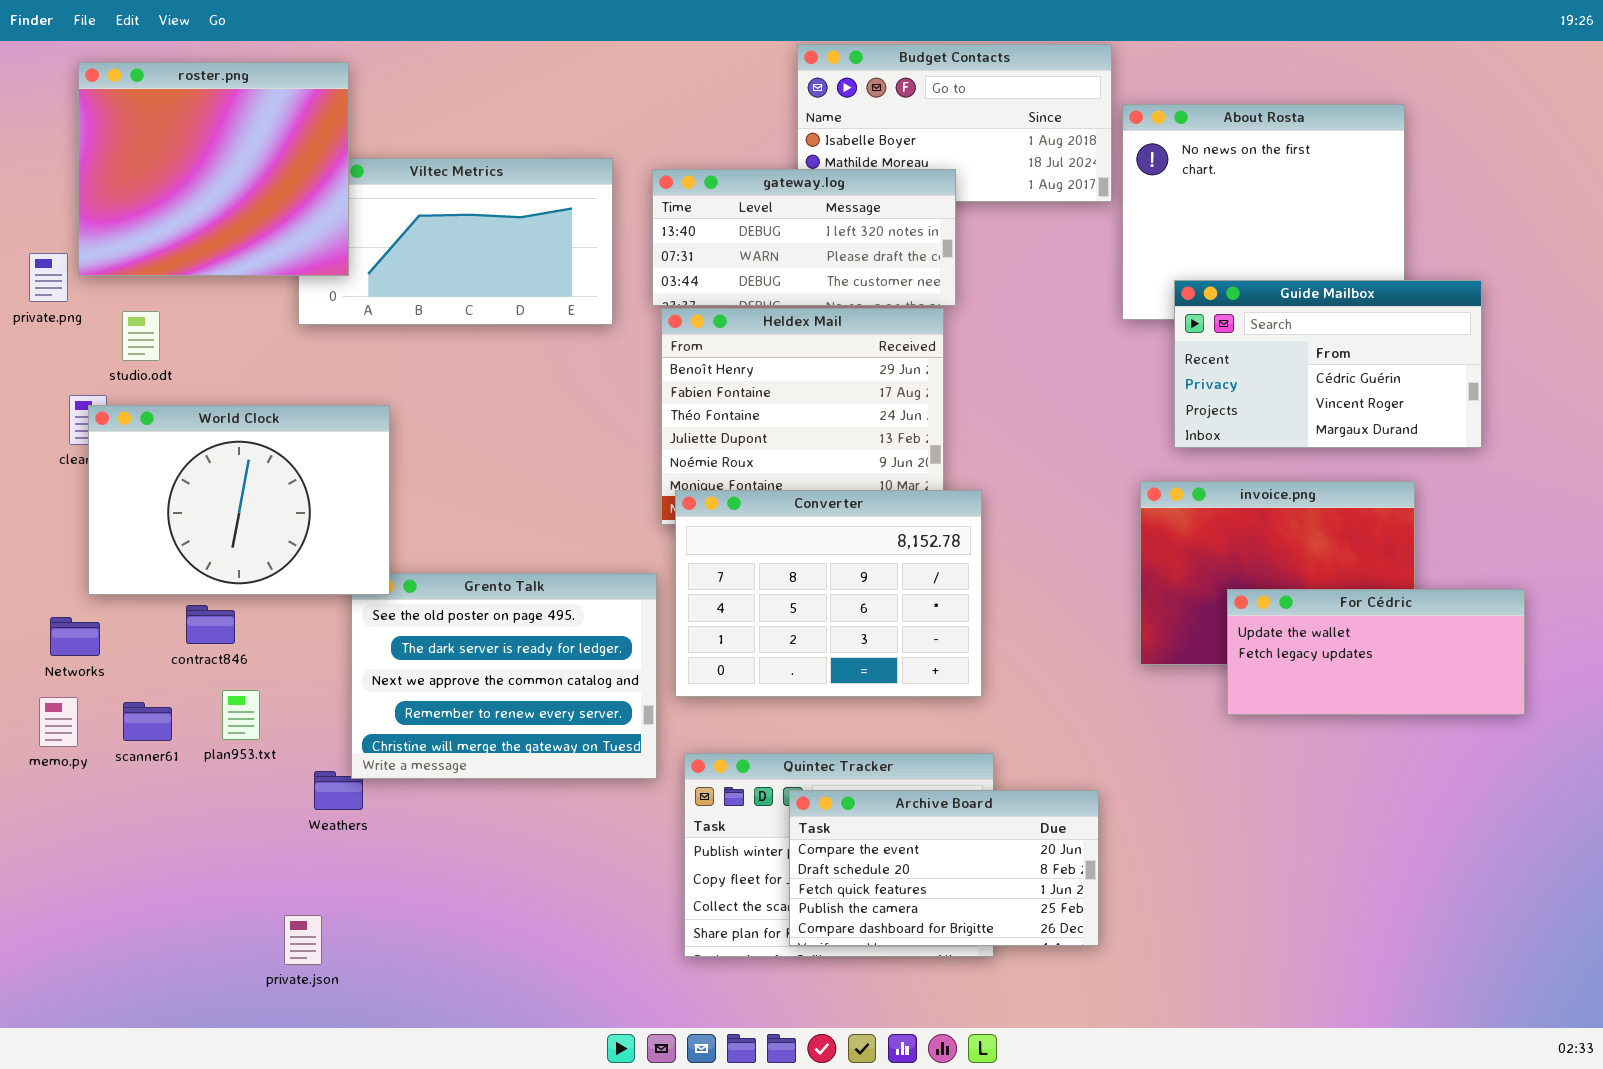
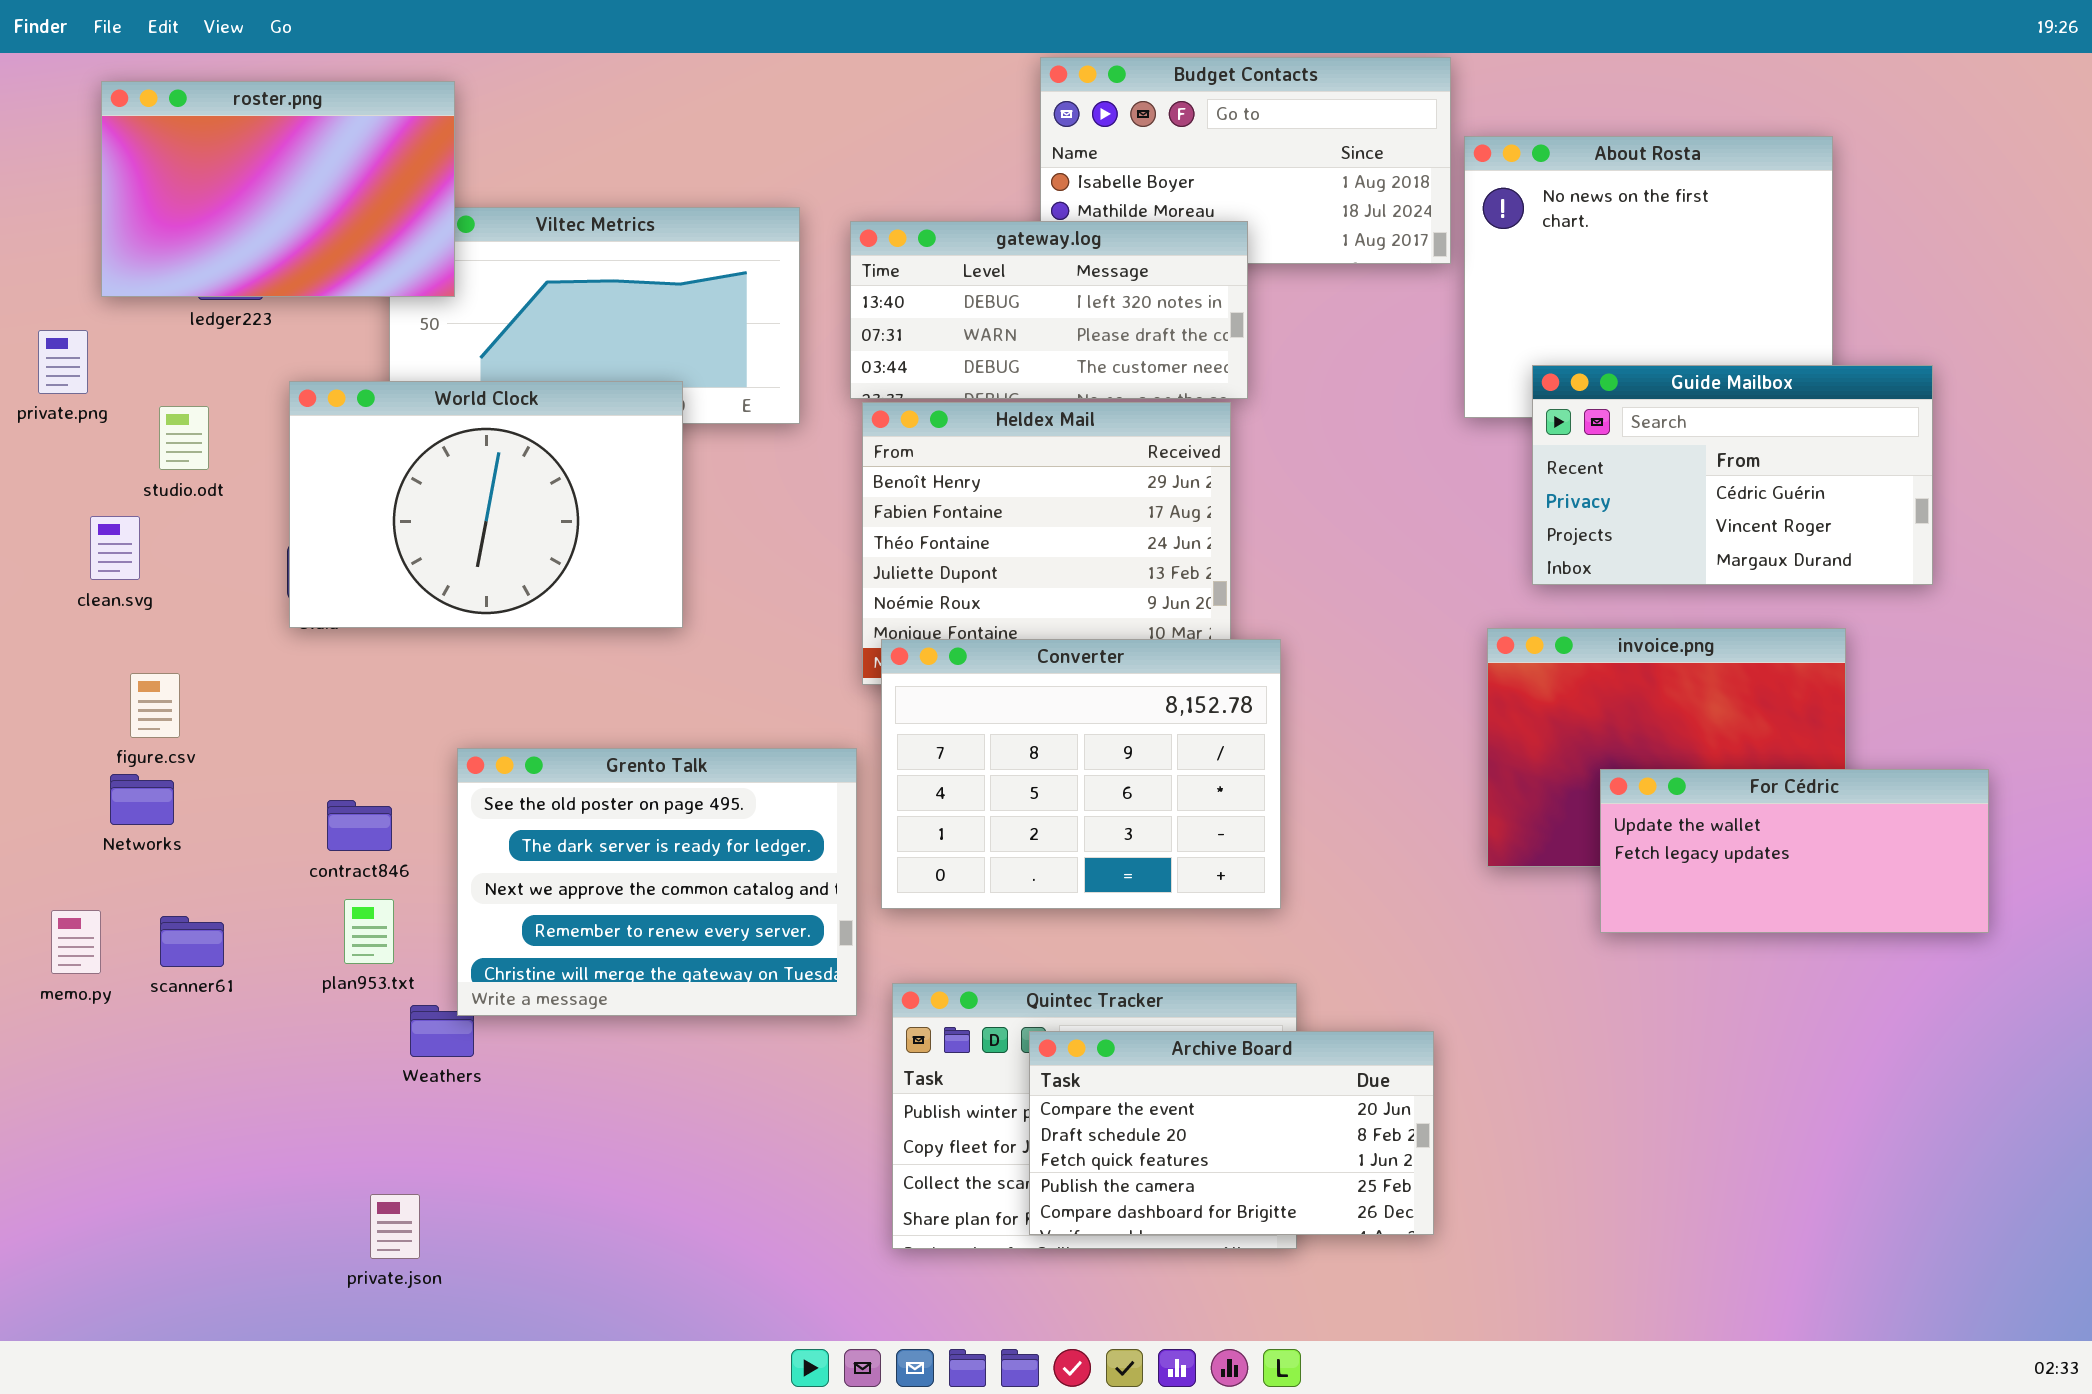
roster.png: [78,62,349,276] -> [101,81,455,297], resized
World Clock: [88,405,390,595] -> [289,381,683,628], moved
contract846: [186,605,235,644] -> [327,800,392,851], moved
Networks: [50,617,100,656] -> [110,774,174,825], moved
plan953.txt: [222,690,260,740] -> [344,899,394,964], moved

